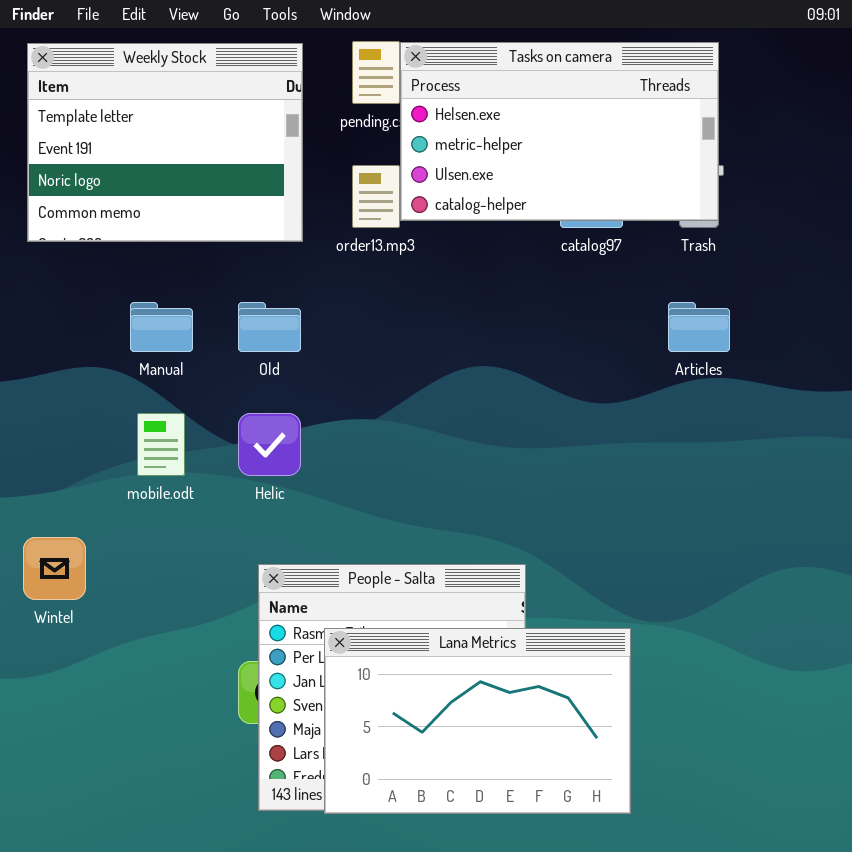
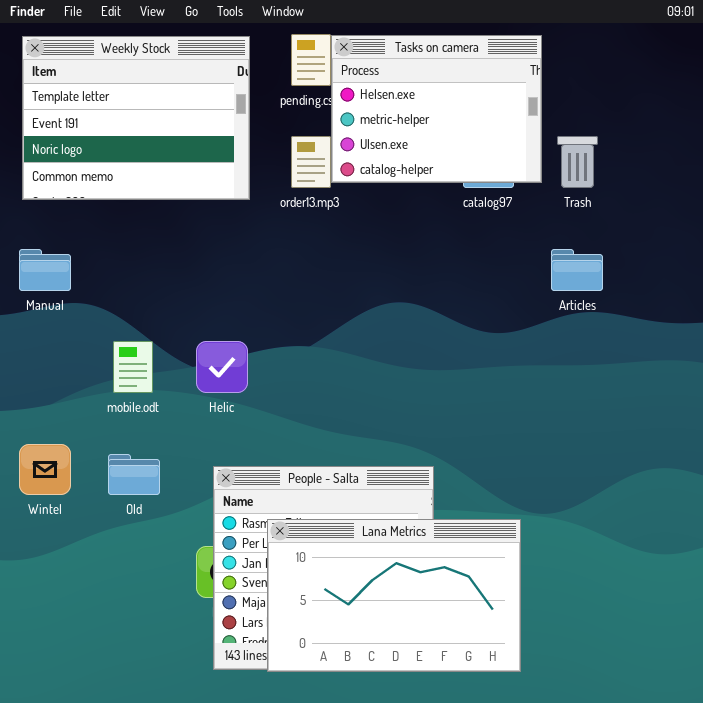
Tasks on camera: [400,42,719,221] -> [331,35,542,183], resized
Manual: [130,302,193,352] -> [19,249,71,291], moved
Old: [238,302,301,352] -> [108,454,160,495], moved

